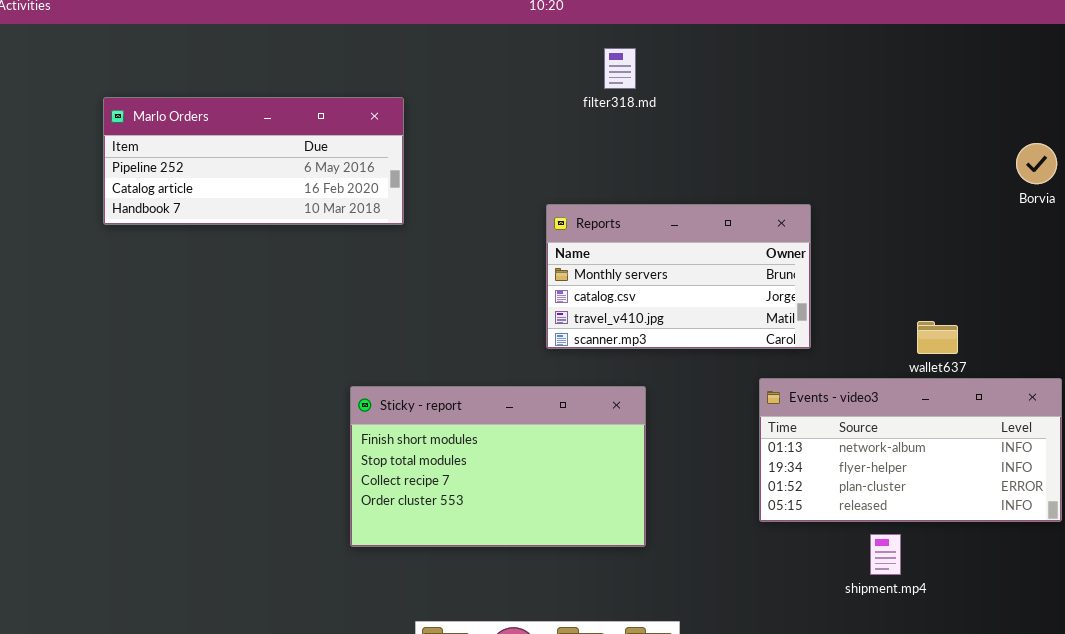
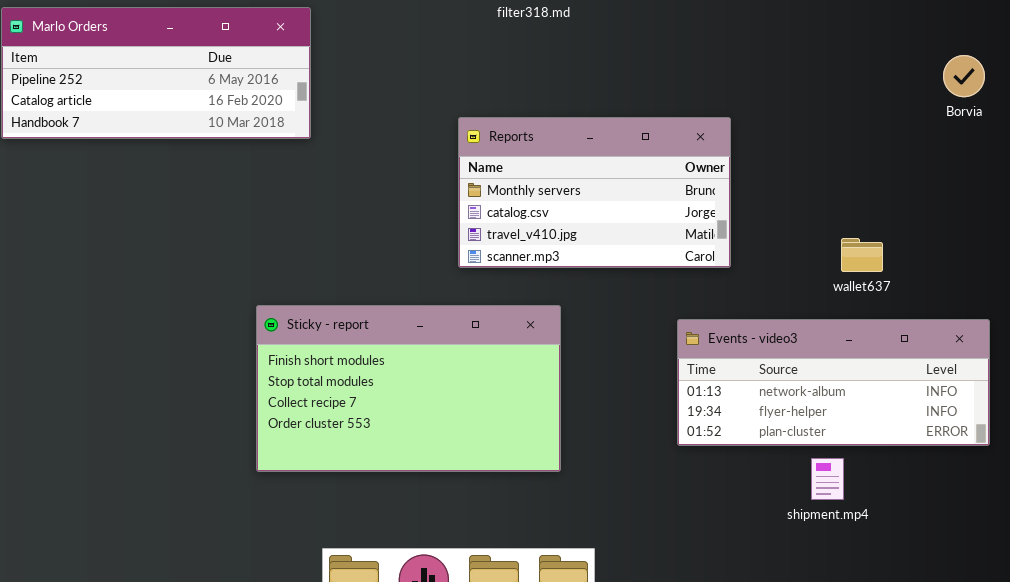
Events - video3: [759,378,1062,522] -> [677,319,990,446], resized
shipment.mp4: [870,534,901,575] -> [811,458,844,500], moved

